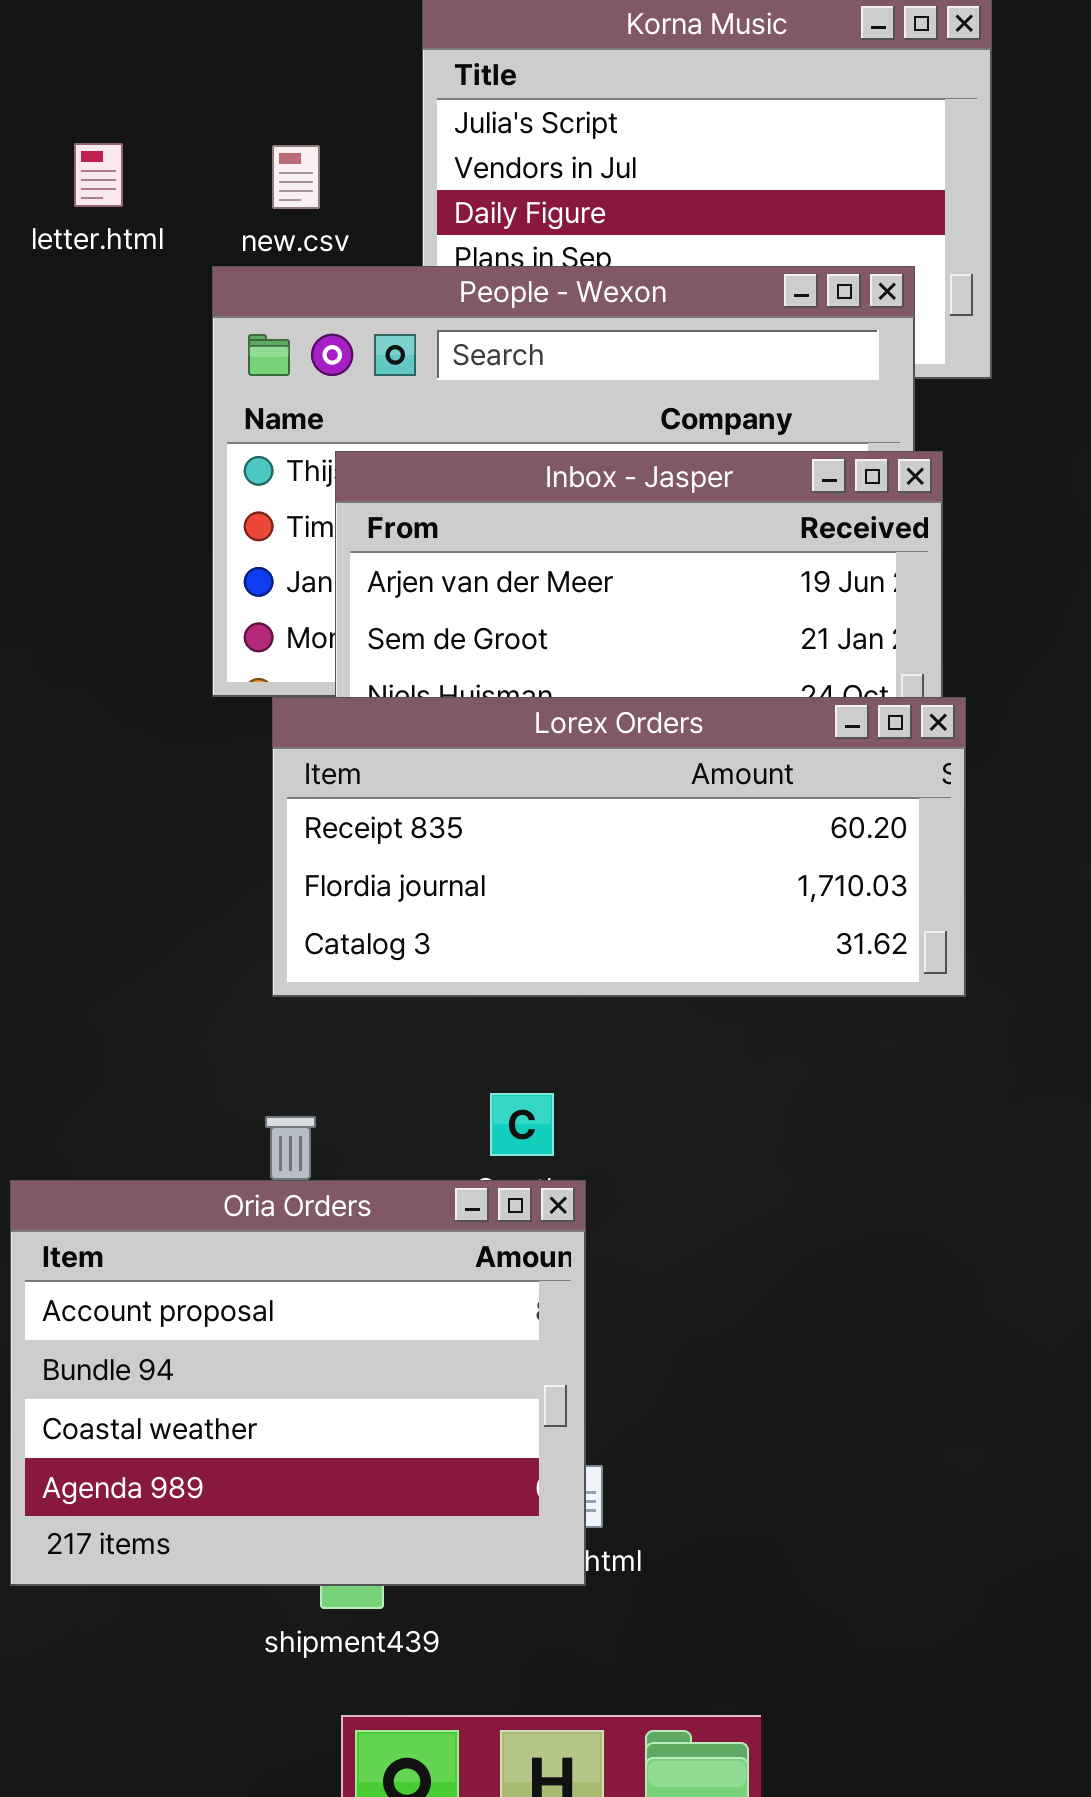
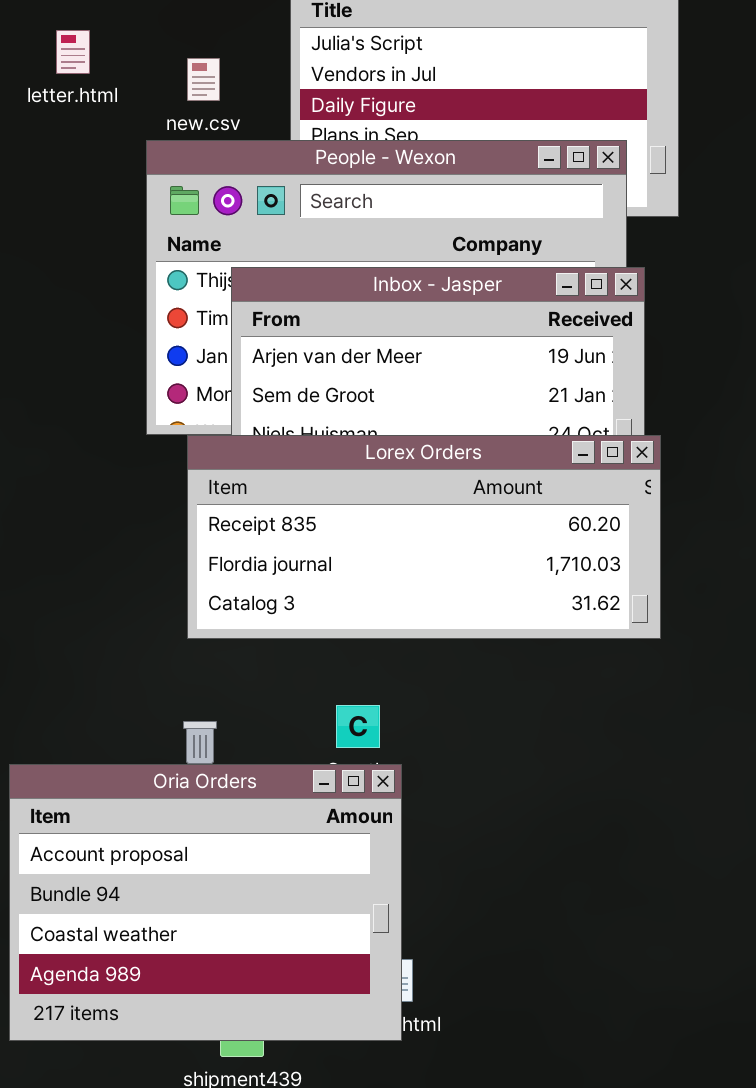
letter.html: [74,143,123,207] -> [56,30,90,74], moved

